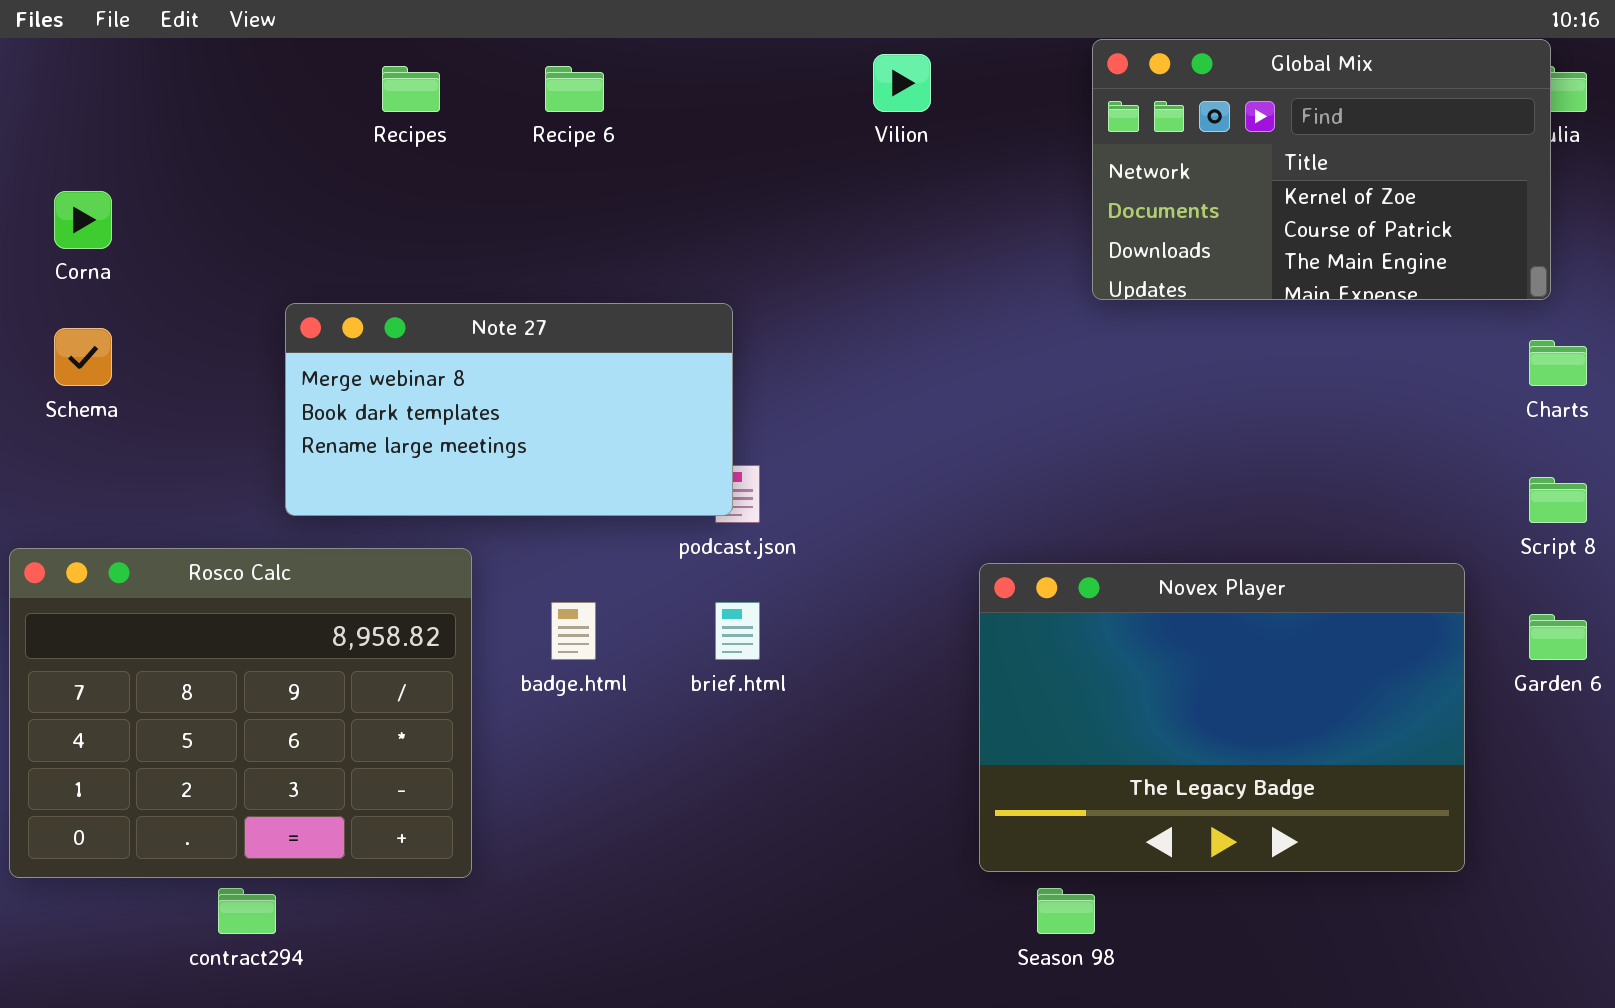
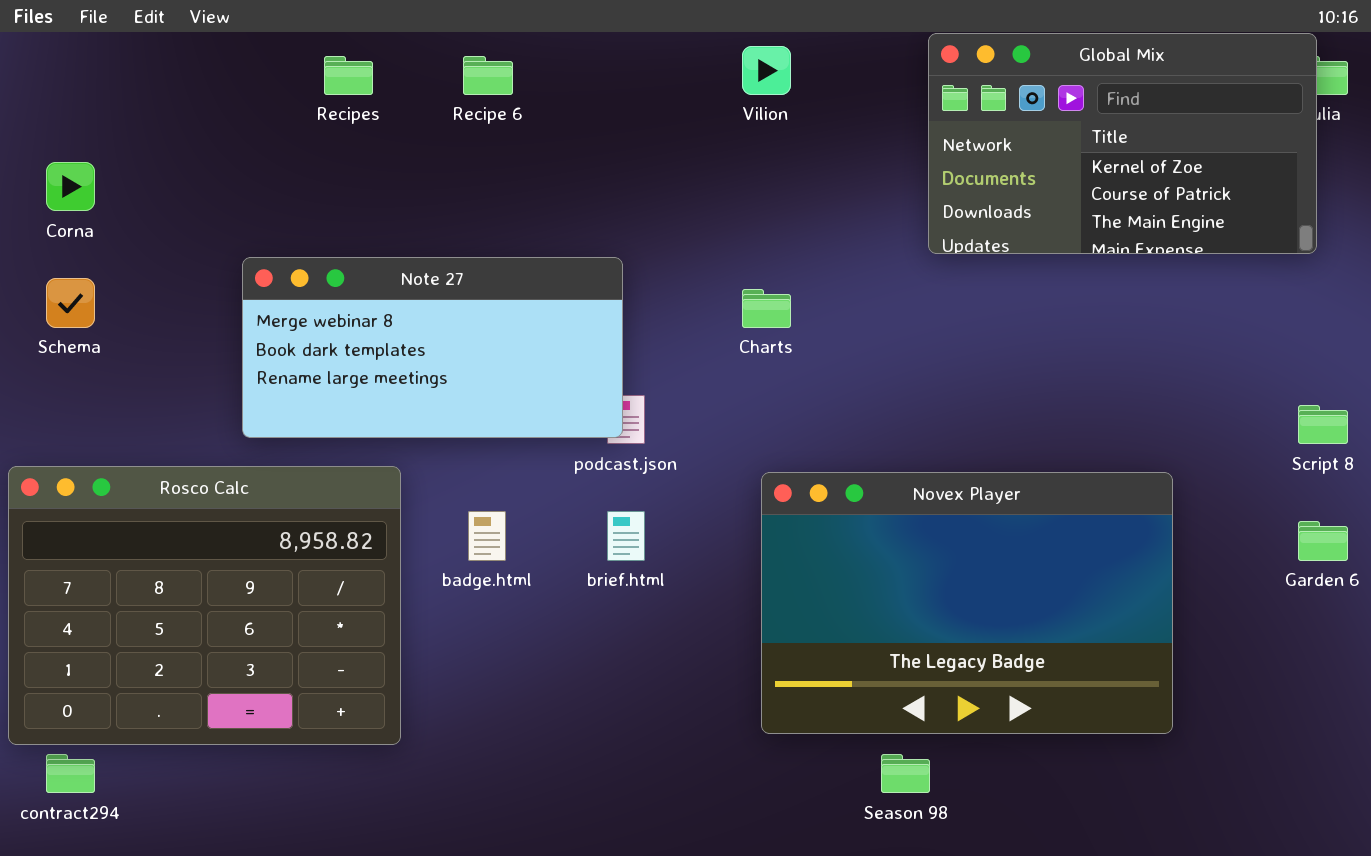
Charts: [1529,340,1587,386] -> [742,289,791,328], moved
Novex Player: [979,563,1465,872] -> [761,472,1173,734], moved
contract294: [218,888,276,934] -> [46,754,95,793], moved

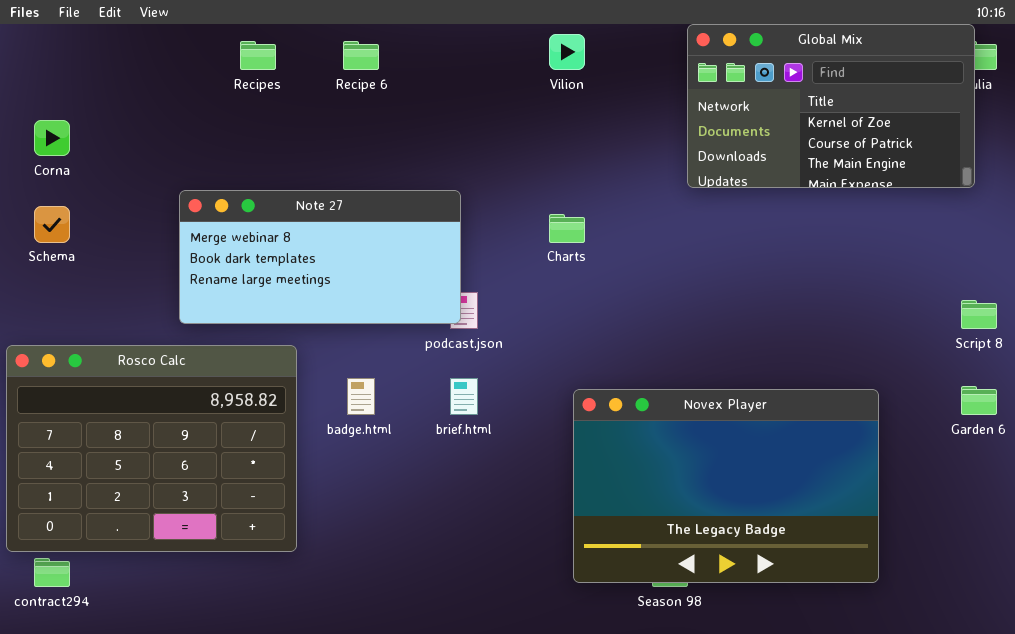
Novex Player: [761,472,1173,734] -> [573,389,879,583], moved

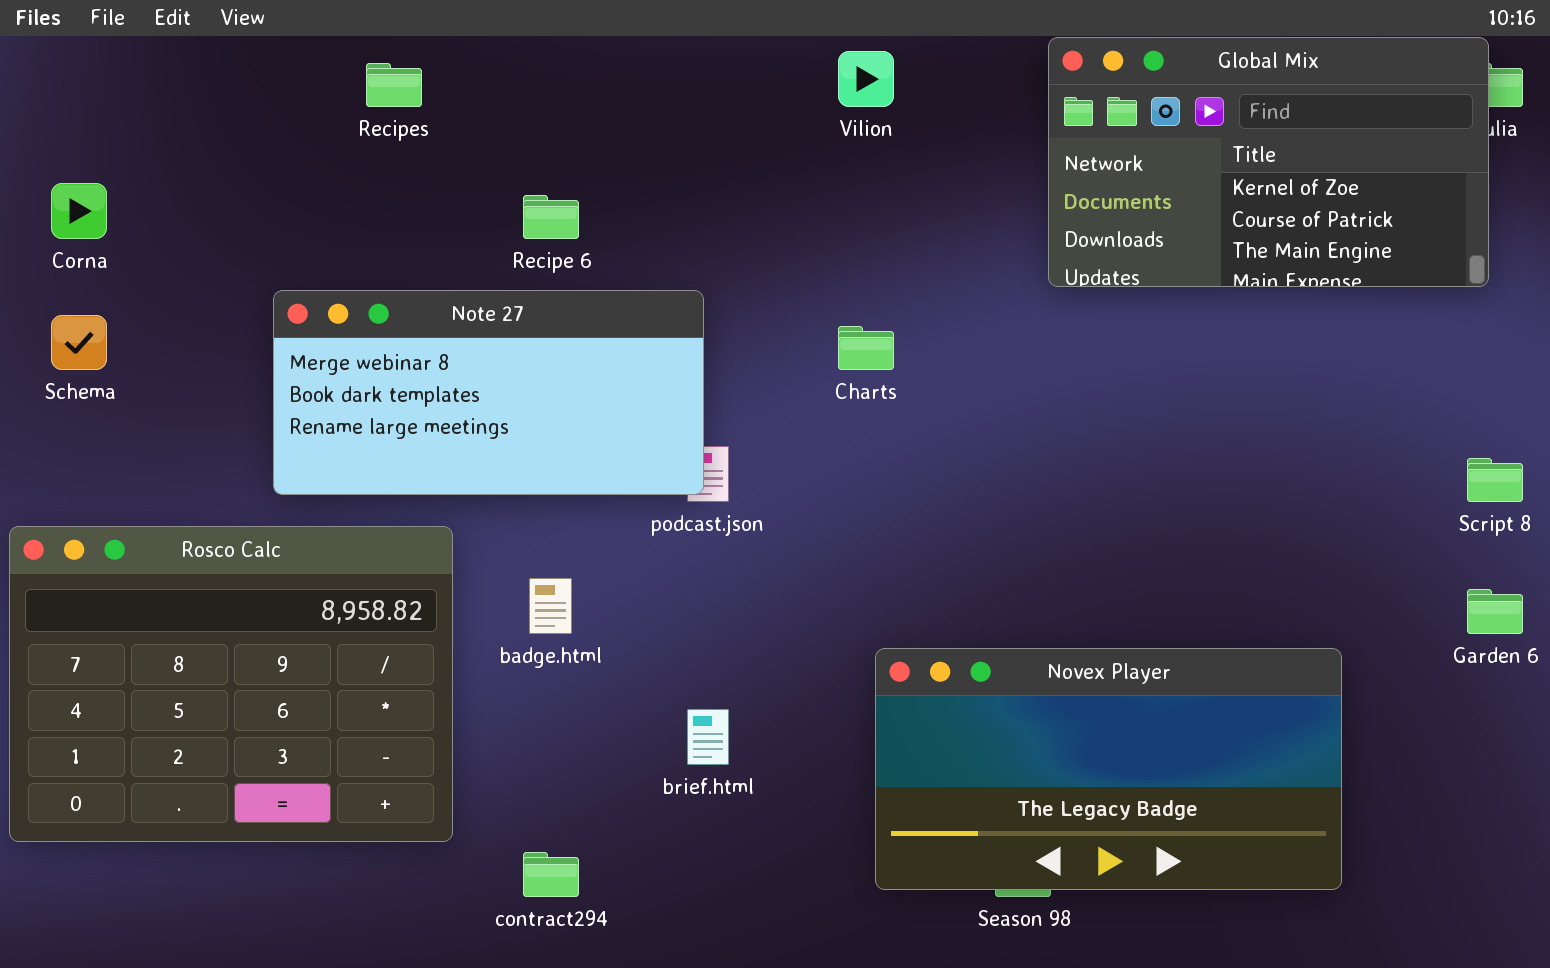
Recipe 6: [343,41,379,70] -> [523,195,579,239], moved
brief.html: [450,378,478,415] -> [687,709,729,765], moved
Novex Player: [573,389,879,583] -> [875,648,1342,890], resized
contract294: [34,558,70,587] -> [523,852,579,897], moved

